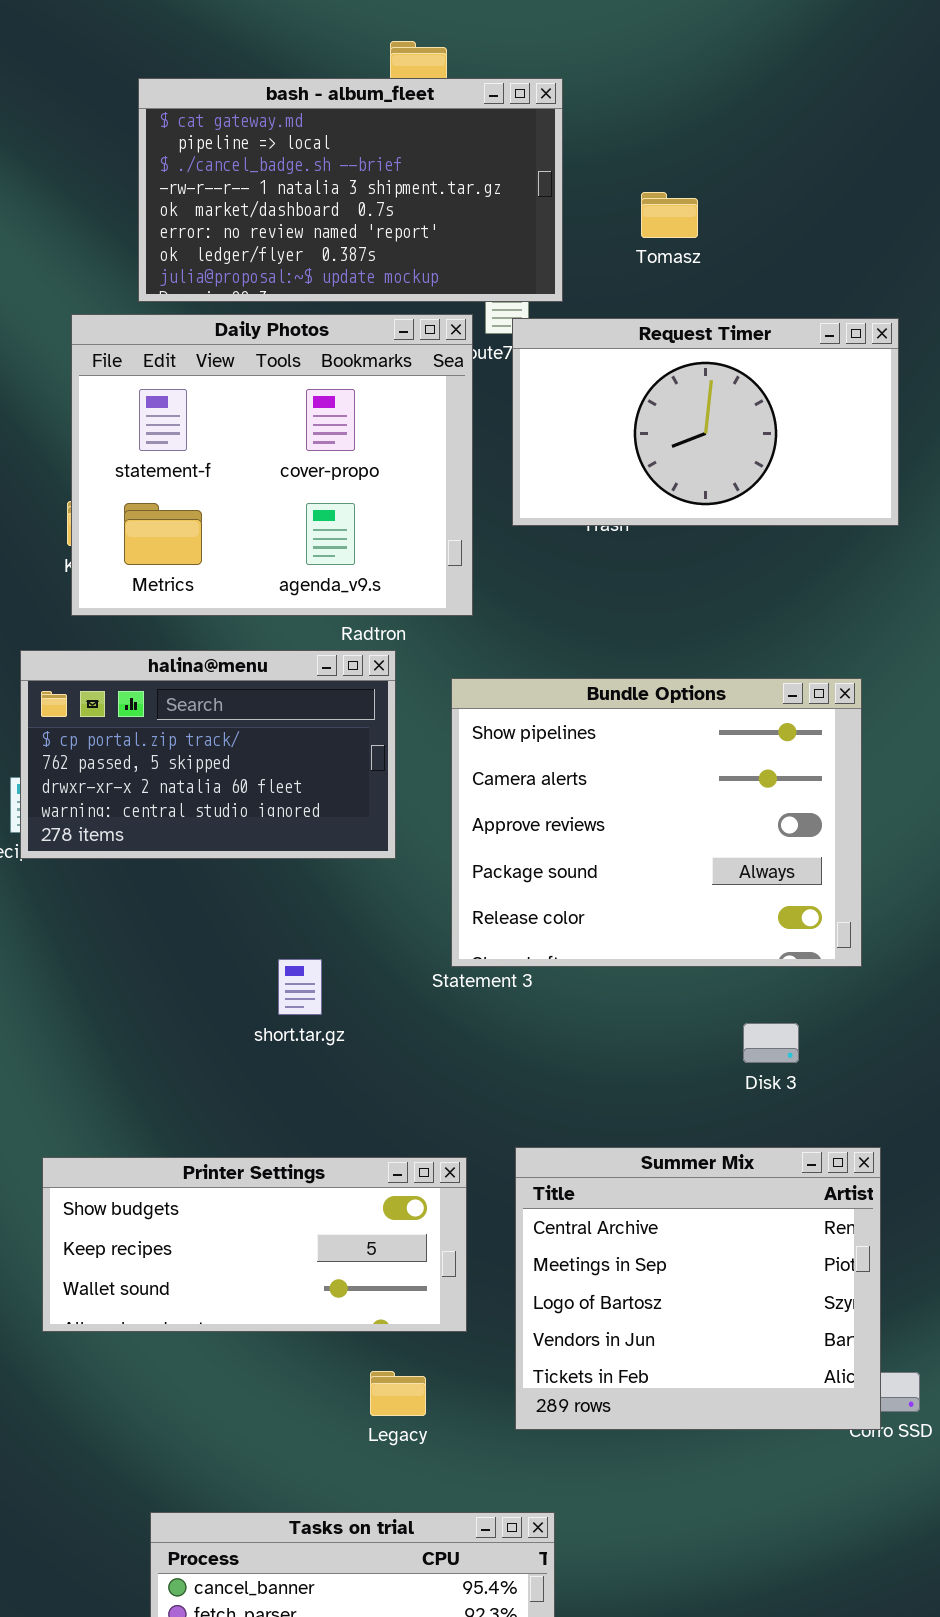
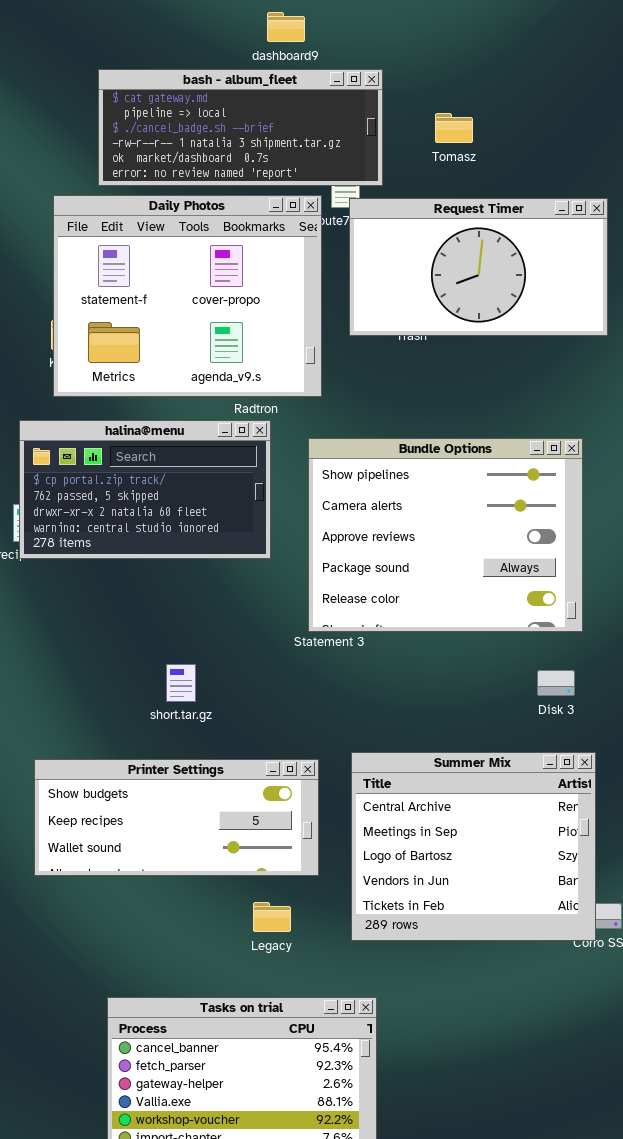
bash - album_fleet: [138,78,563,302] -> [98,69,383,186], resized
short.tar.gz: [278,959,322,1015] -> [166,664,196,702], moved
Disk 3: [743,1023,799,1063] -> [537,670,575,696], moved

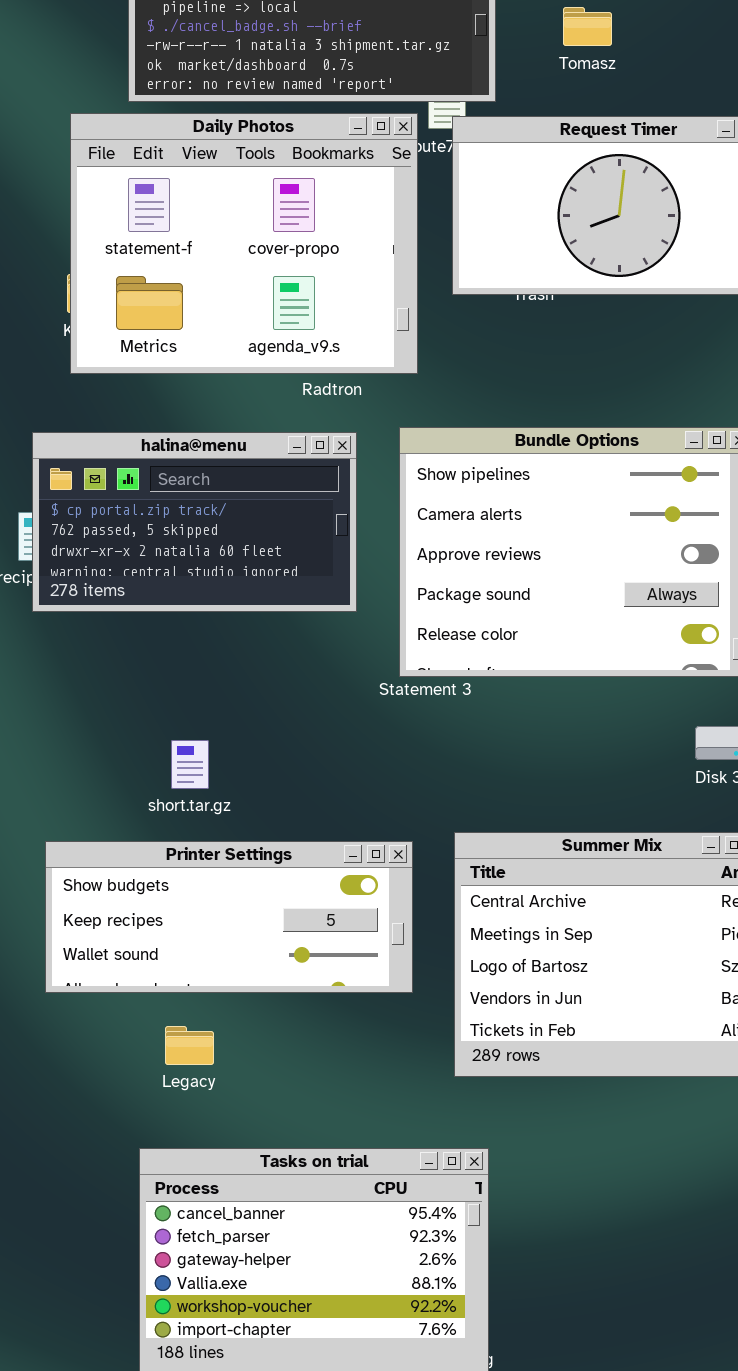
halina@menu: [19,420,271,559] -> [32,432,357,612], moved
short.tar.gz: [166,664,196,702] -> [171,740,209,789], moved
Legacy: [253,902,291,932] -> [165,1026,214,1065], moved

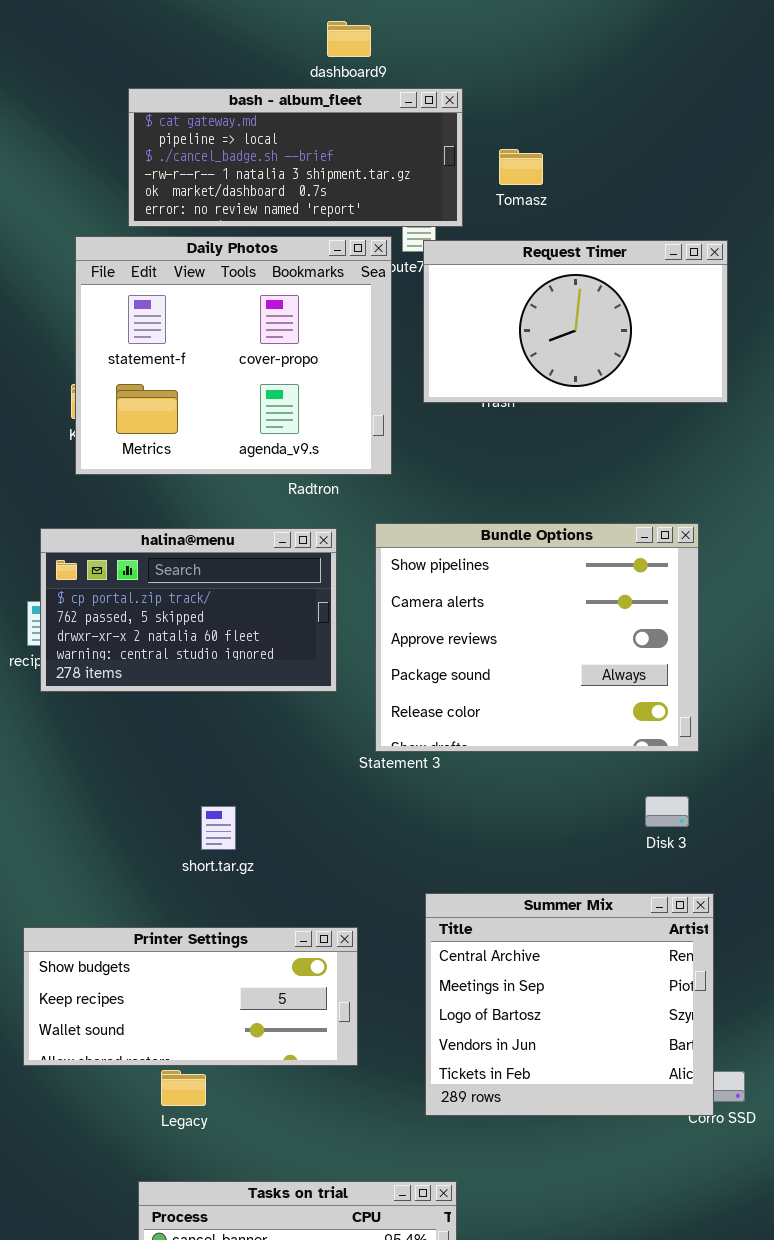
Tomasz: [563,7,612,46] -> [499,149,543,185], moved
short.tar.gz: [171,740,209,789] -> [201,806,236,850], moved
Printer Settings: [45,841,413,993] -> [23,927,358,1066], moved

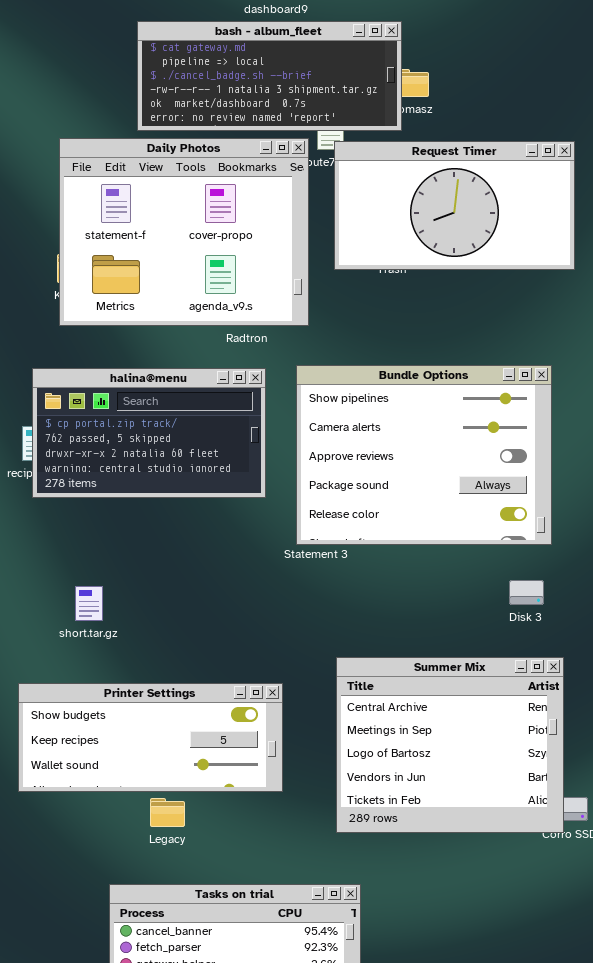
bash - album_fleet: [128,88,463,227] -> [137,21,402,131], moved
short.tar.gz: [201,806,236,850] -> [75,586,103,621], moved
Legacy: [161,1070,206,1106] -> [150,798,185,827], moved

